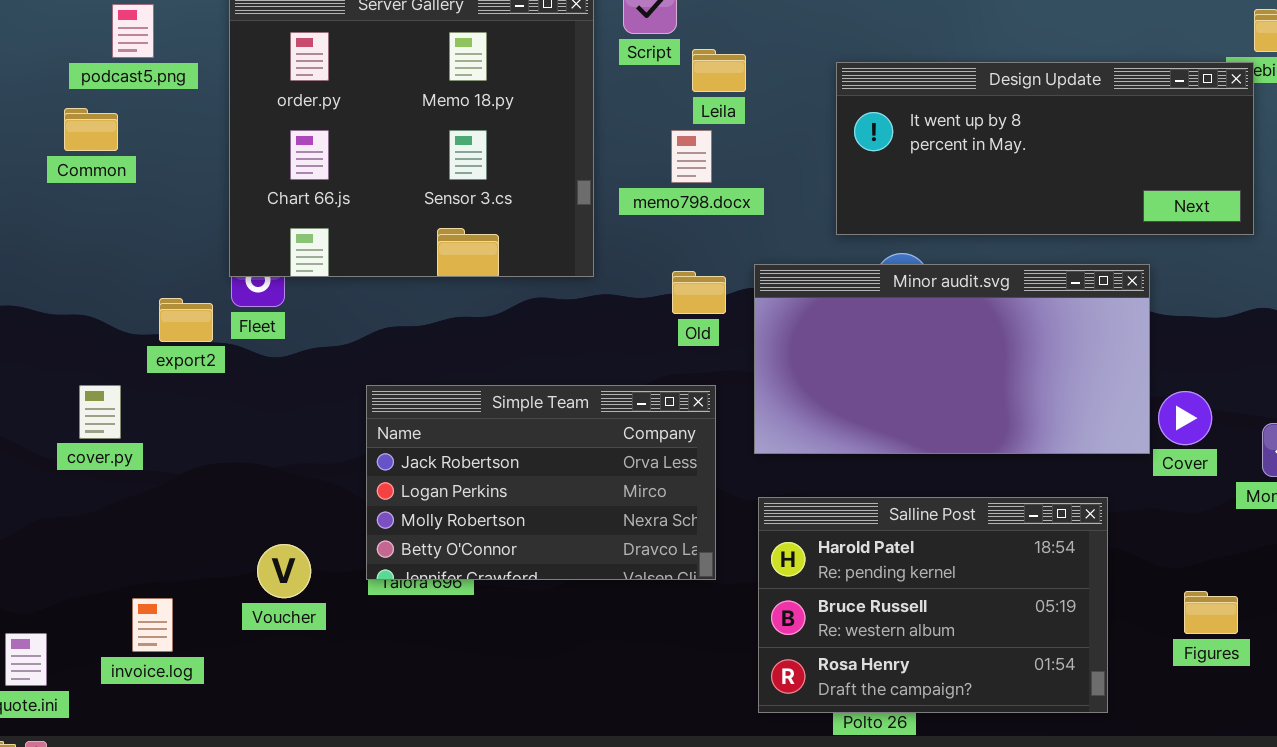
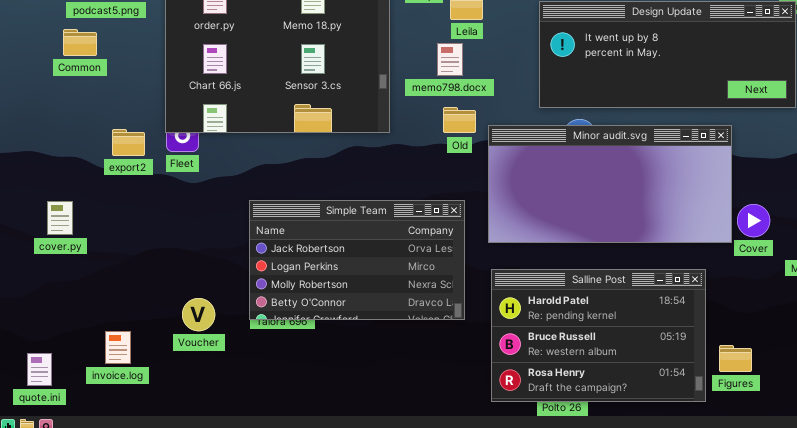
Old: [672,271,726,314] -> [443,107,476,133], moved
export2: [159,298,213,342] -> [112,129,145,156], moved
cover.py: [79,385,121,439] -> [47,201,73,235], moved
Figures: [1184,591,1238,634] -> [719,345,752,372], moved

